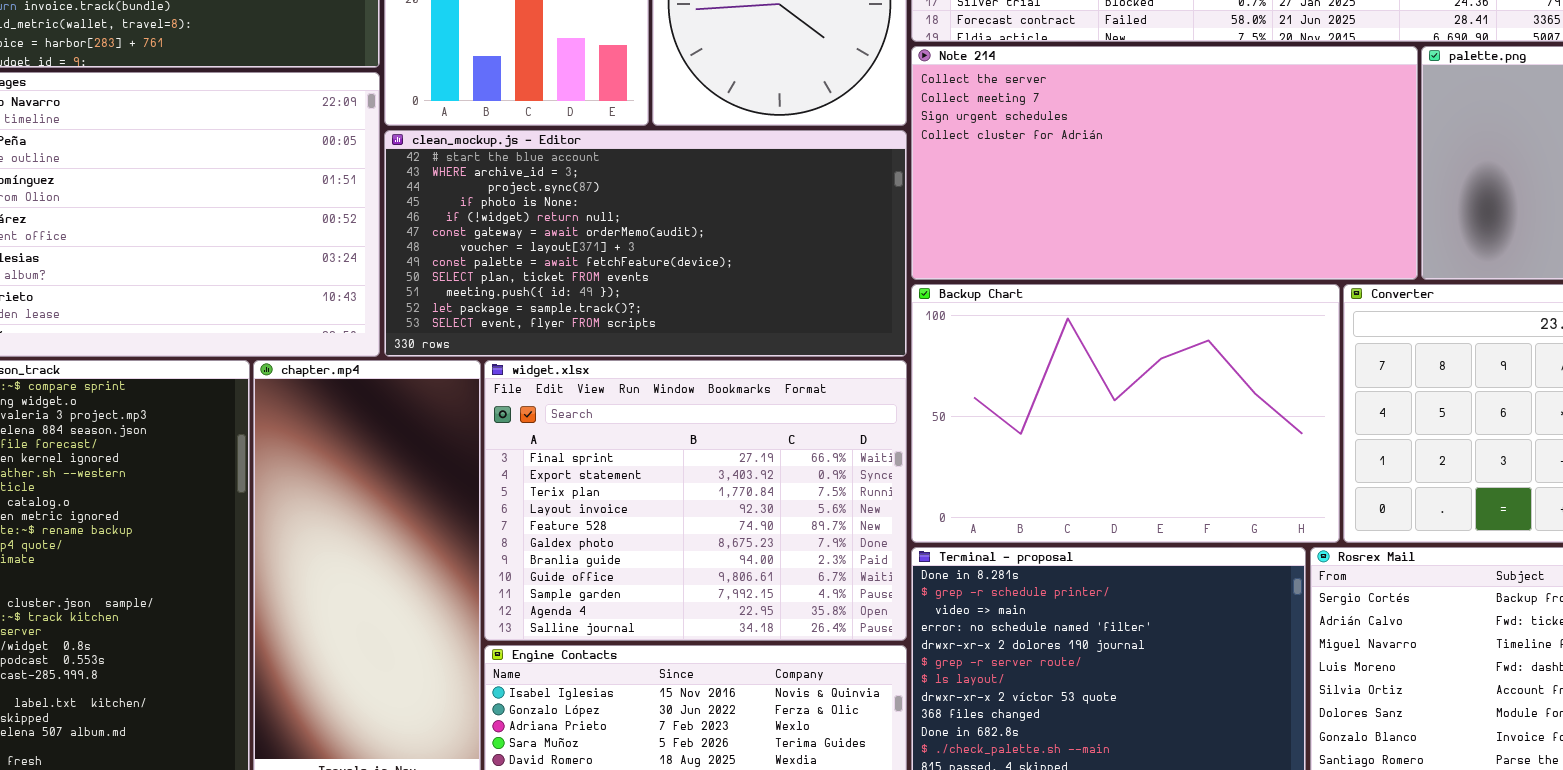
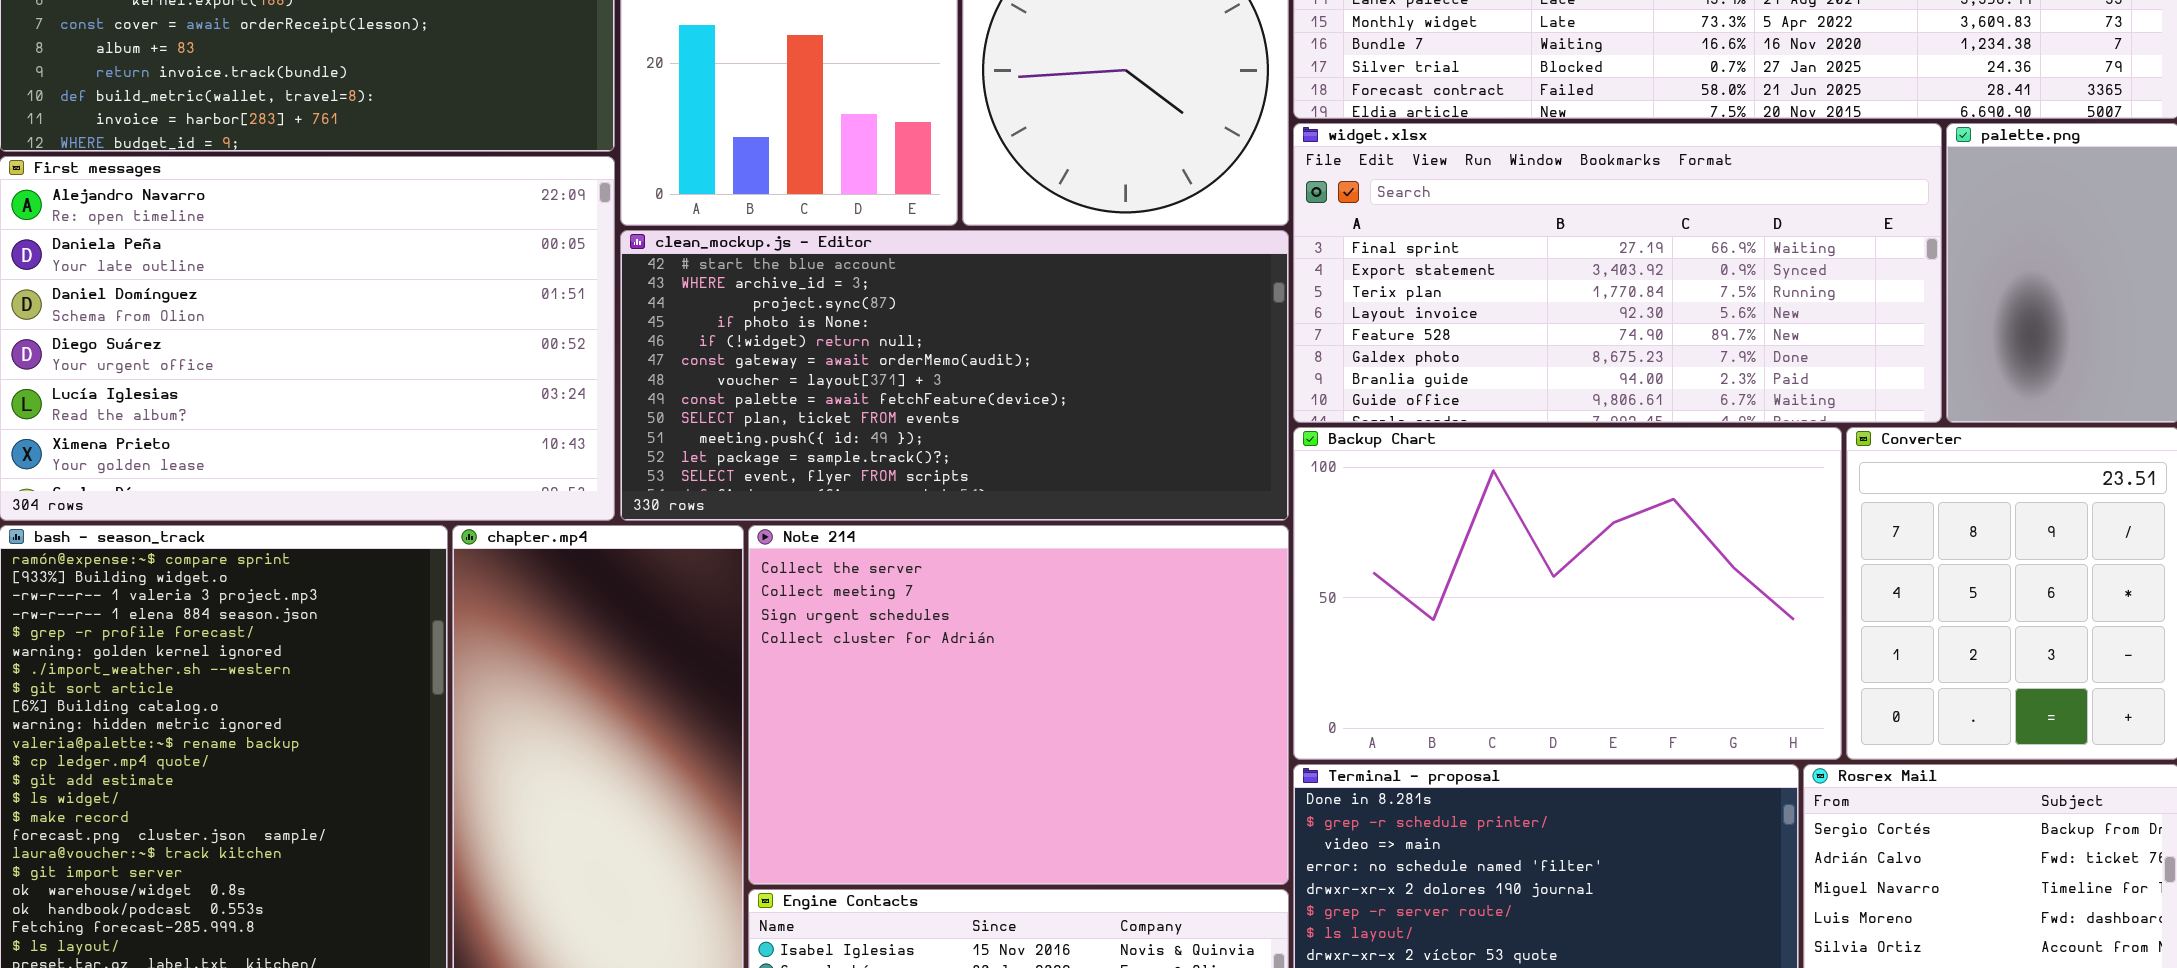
Note 214: [911,46,1418,280] -> [748,525,1289,885], moved, resized
widget.xlsx: [484,360,907,641] -> [1293,123,1942,423], moved, resized

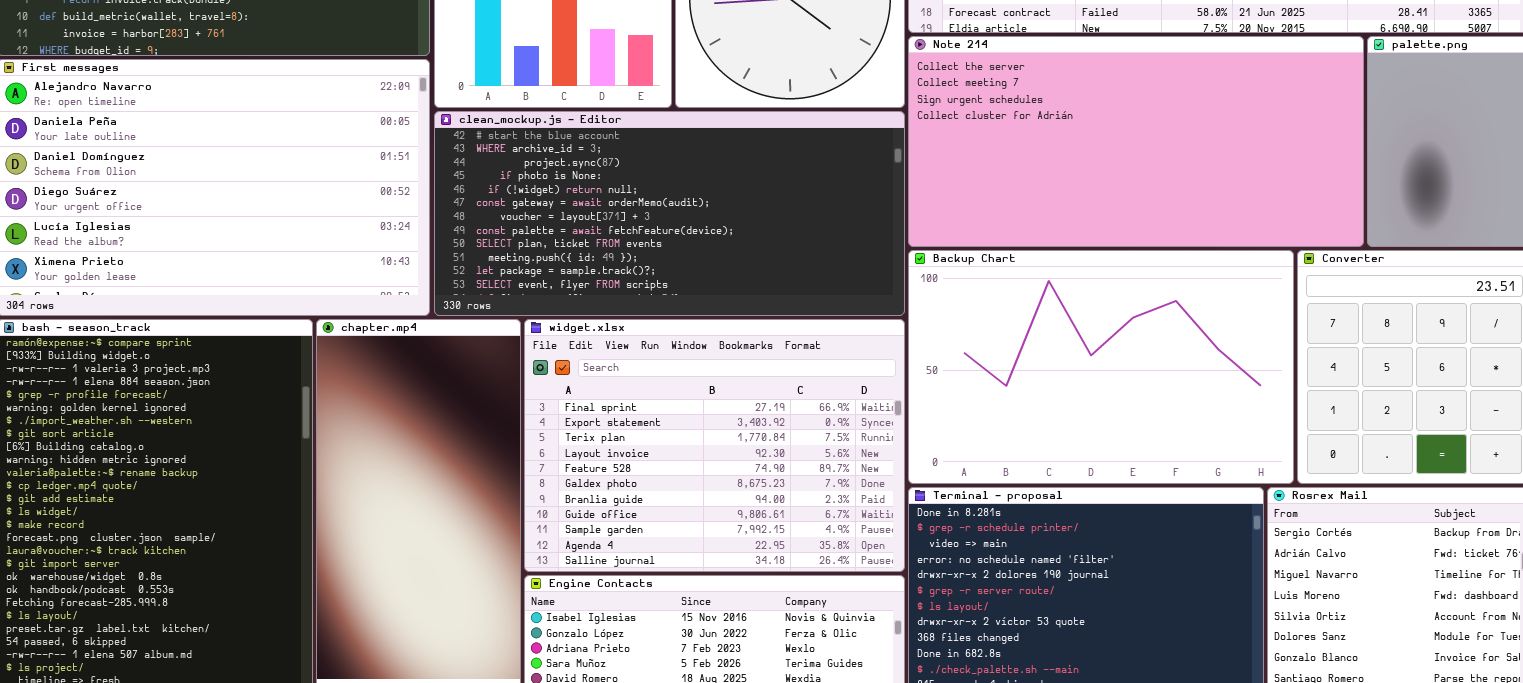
widget.xlsx: [1293,123,1942,423] -> [524,319,905,572], moved, resized
Note 214: [748,525,1289,885] -> [908,36,1364,247], moved, resized

